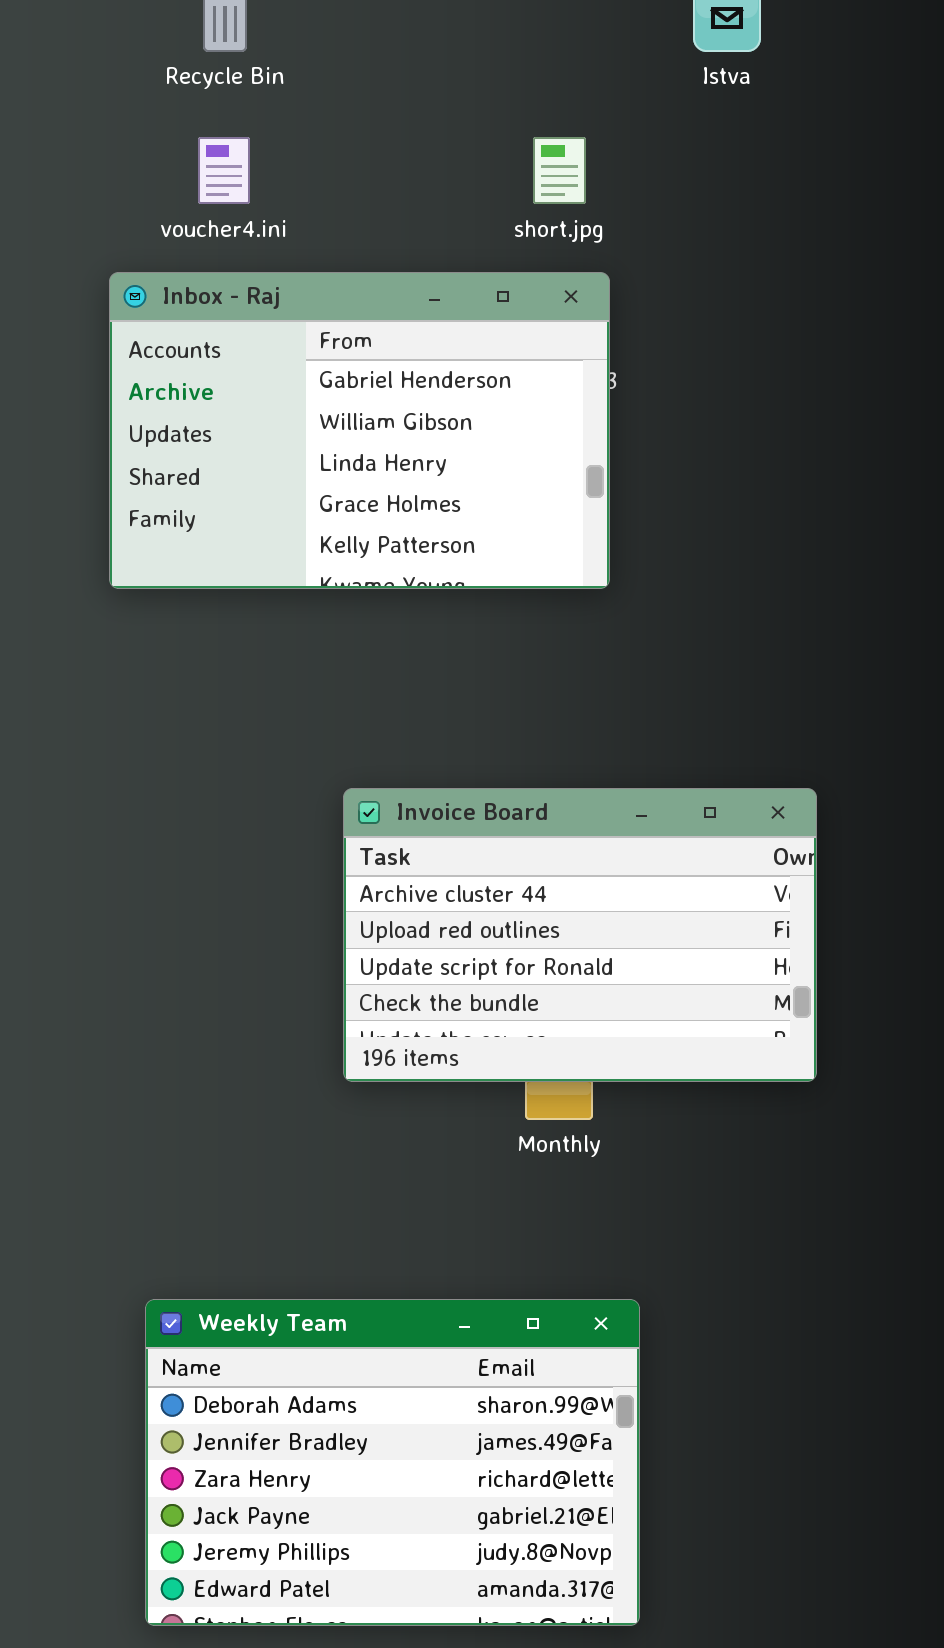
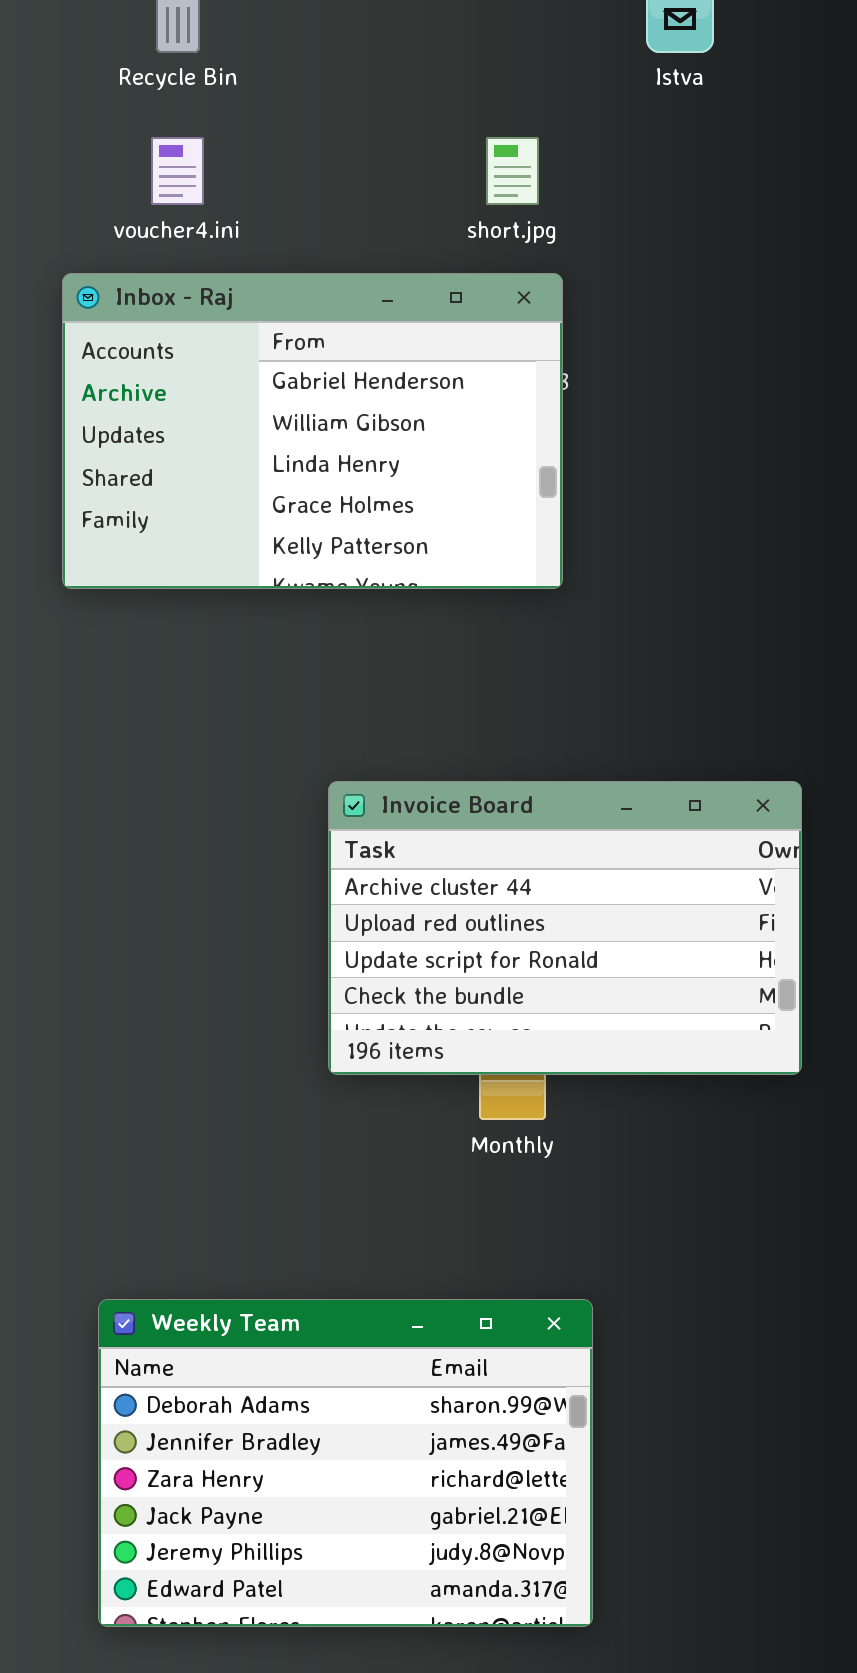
Invoice Board: [343,788,817,1082] -> [328,781,802,1075], moved

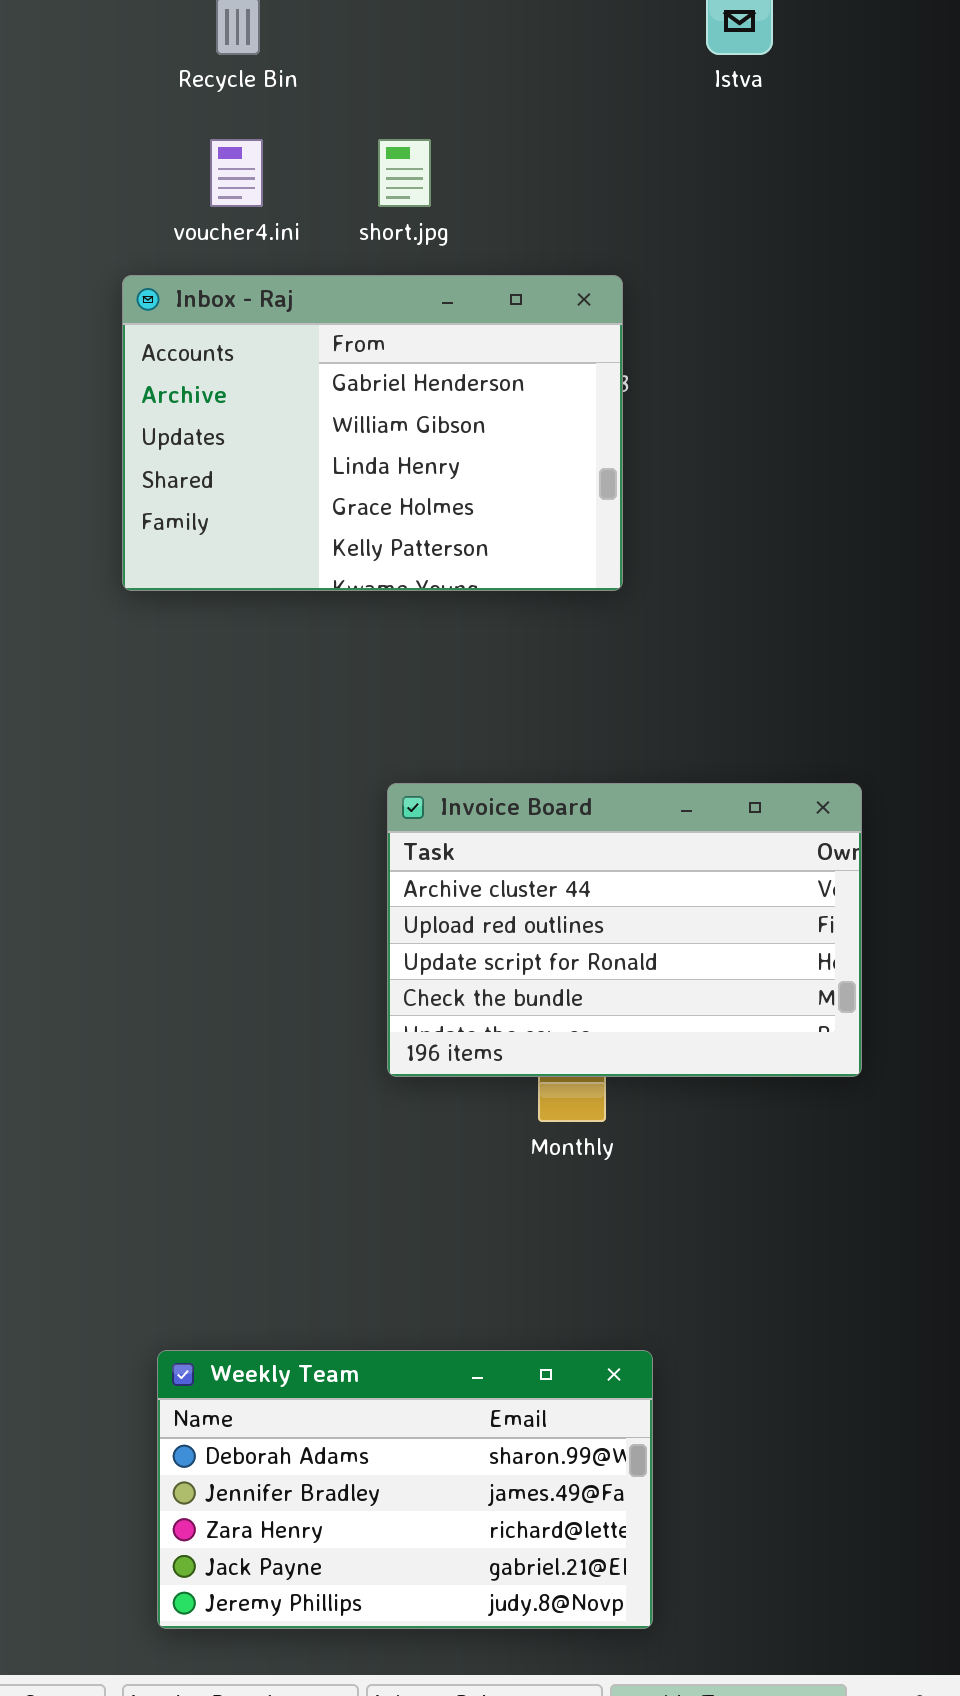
short.jpg: [486,137,539,205] -> [378,139,431,207], moved
Weekly Team: [98,1299,593,1627] -> [157,1350,653,1629], resized

